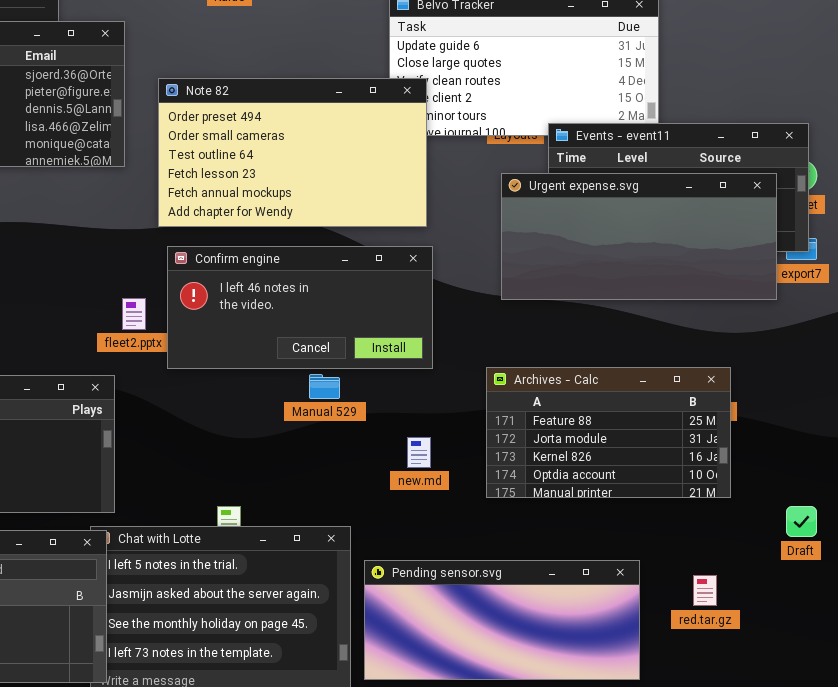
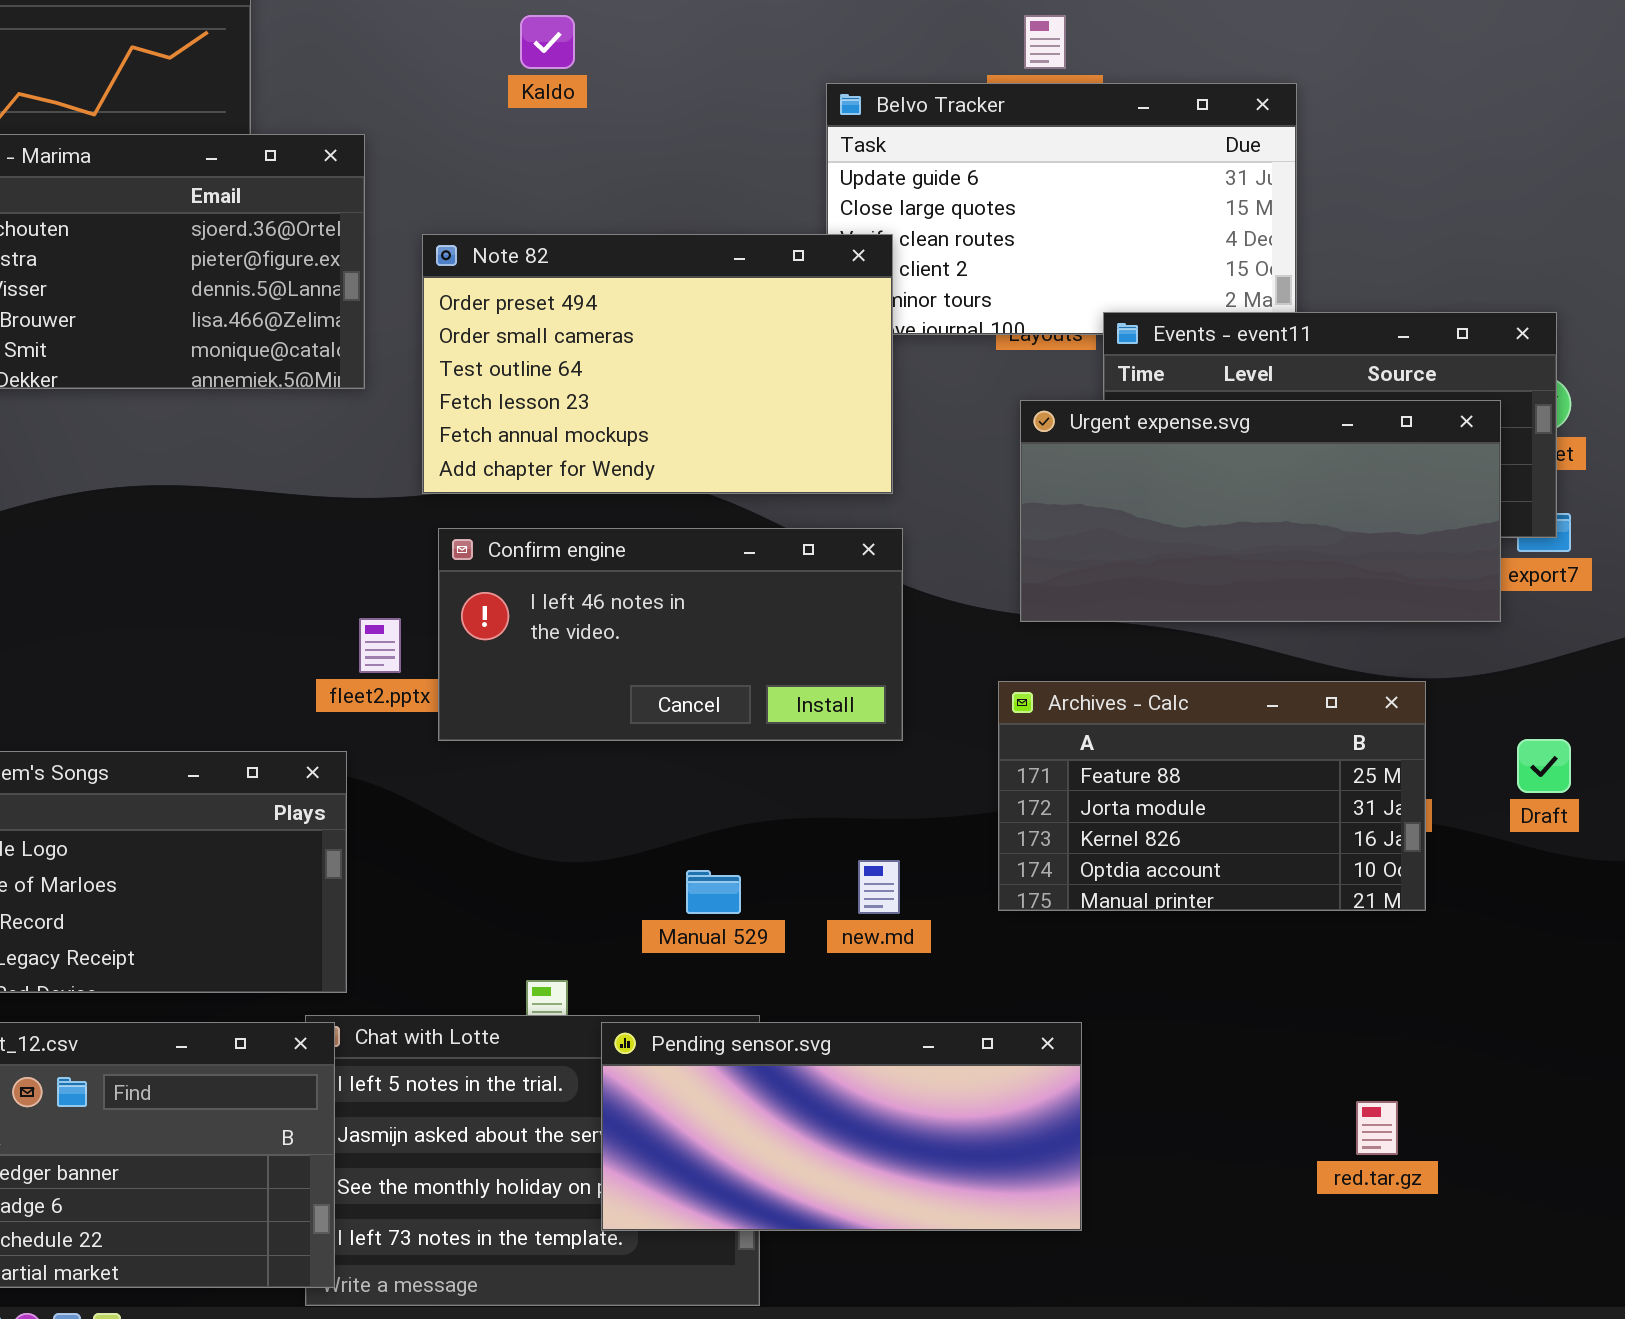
Archives - Calc: [486,367,731,498] -> [998,681,1426,911], moved
Manual 529: [309,374,340,399] -> [686,870,741,914], moved
Draft: [786,506,817,537] -> [1517,739,1571,793], moved
Pending sensor.svg: [364,560,640,680] -> [601,1022,1082,1231], moved

